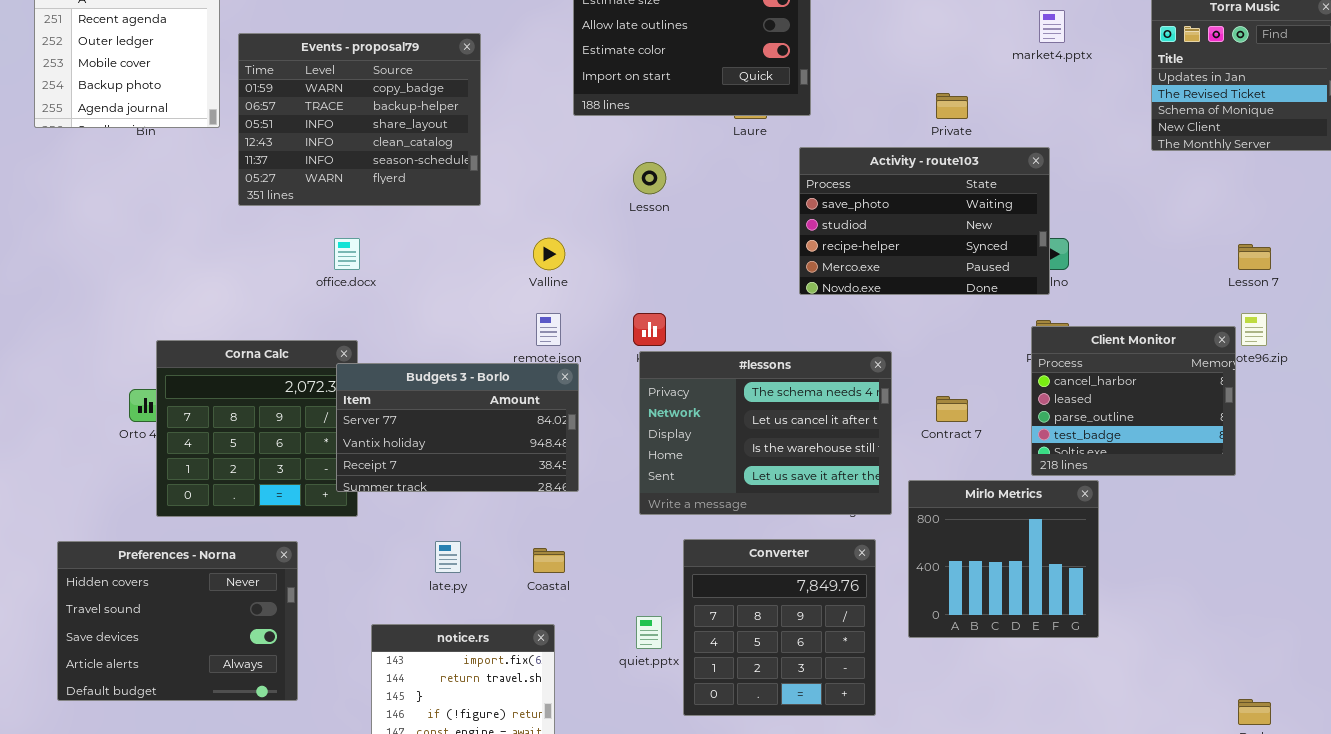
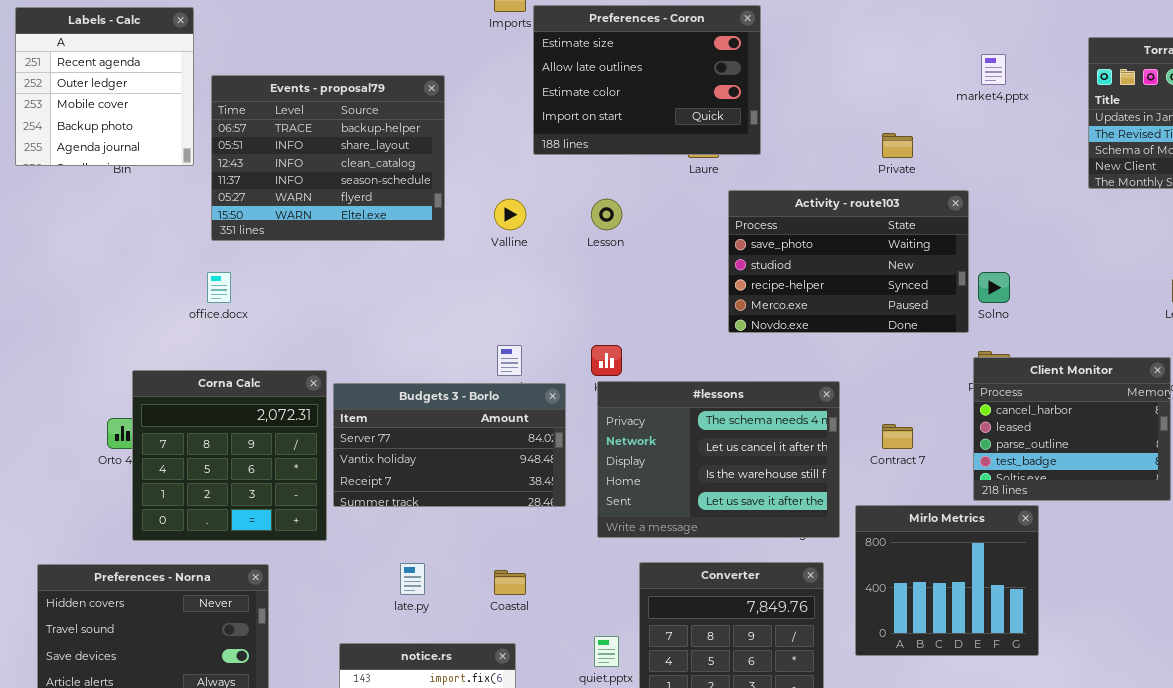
Events - proposal79: [238,33,481,206] -> [211,75,445,241], scrolled down 1 row
Activity - route103: [799,147,1050,295] -> [728,190,969,333], moved
office.docx: [334,238,360,270] -> [207,272,231,303], moved
Valline: [533,238,565,270] -> [494,199,526,230], moved
Budgets 3 - Borlo: [336,363,579,492] -> [333,383,566,507], moved

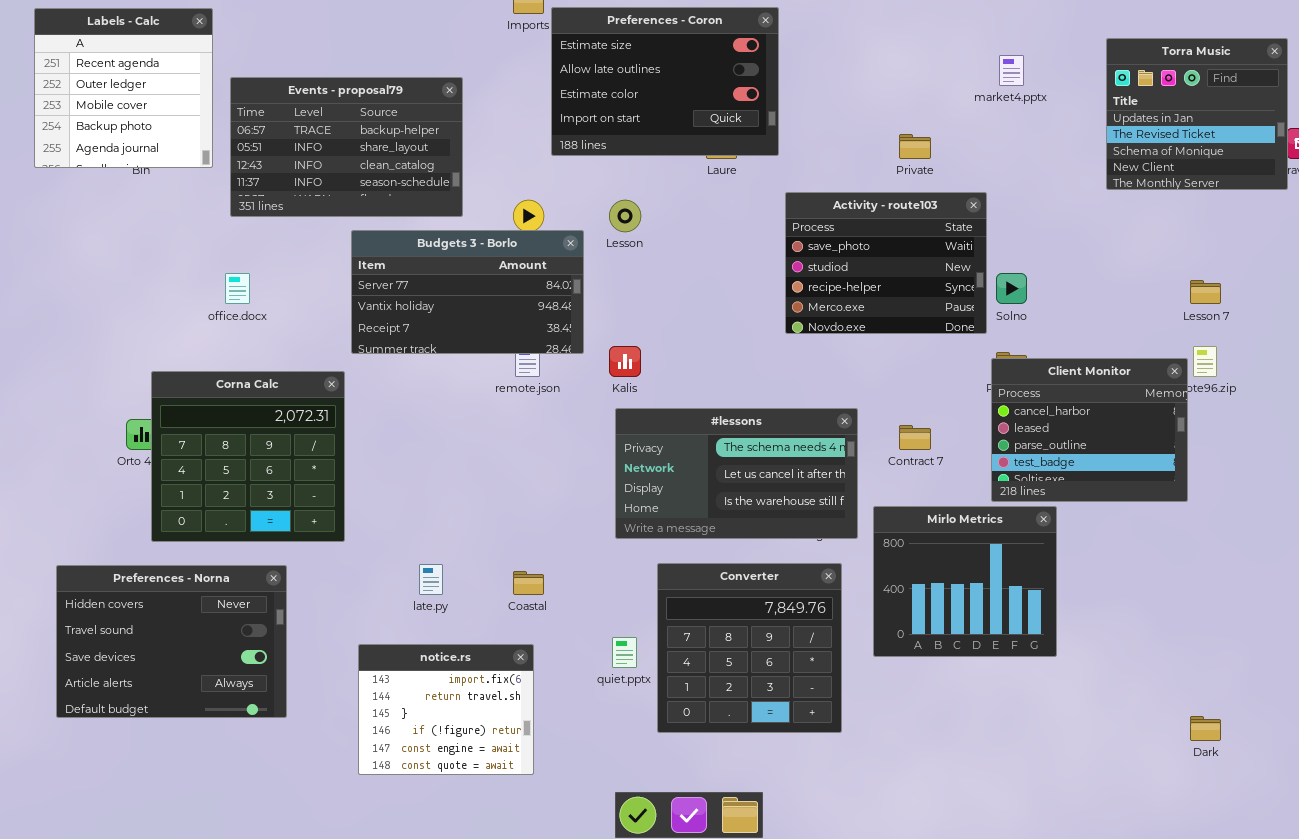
Events - proposal79: [211,75,445,241] -> [230,77,463,217], resized
Activity - route103: [728,190,969,333] -> [785,192,987,334], resized
#lessons: [597,381,840,538] -> [615,408,858,539], resized
Budgets 3 - Borlo: [333,383,566,507] -> [351,230,584,354], moved

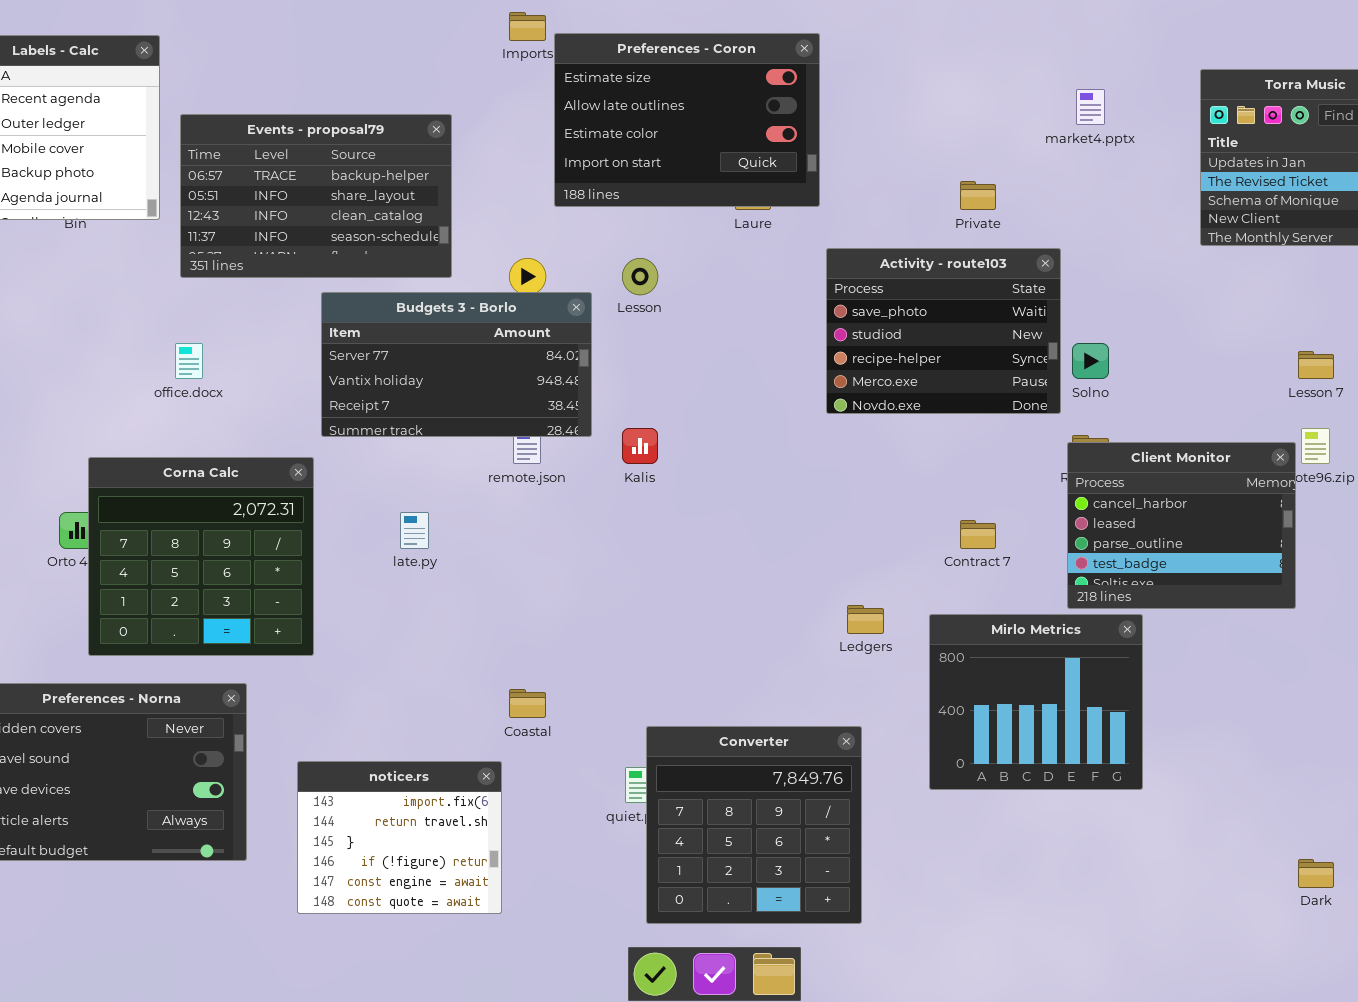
#lessons: [615,408,858,539] -> none, closed
Converter: [657,563,842,733] -> [646,726,862,924], moved
late.py: [419,564,443,595] -> [400,512,429,549], moved
notice.rs: [358,644,534,775] -> [297,761,502,914], moved

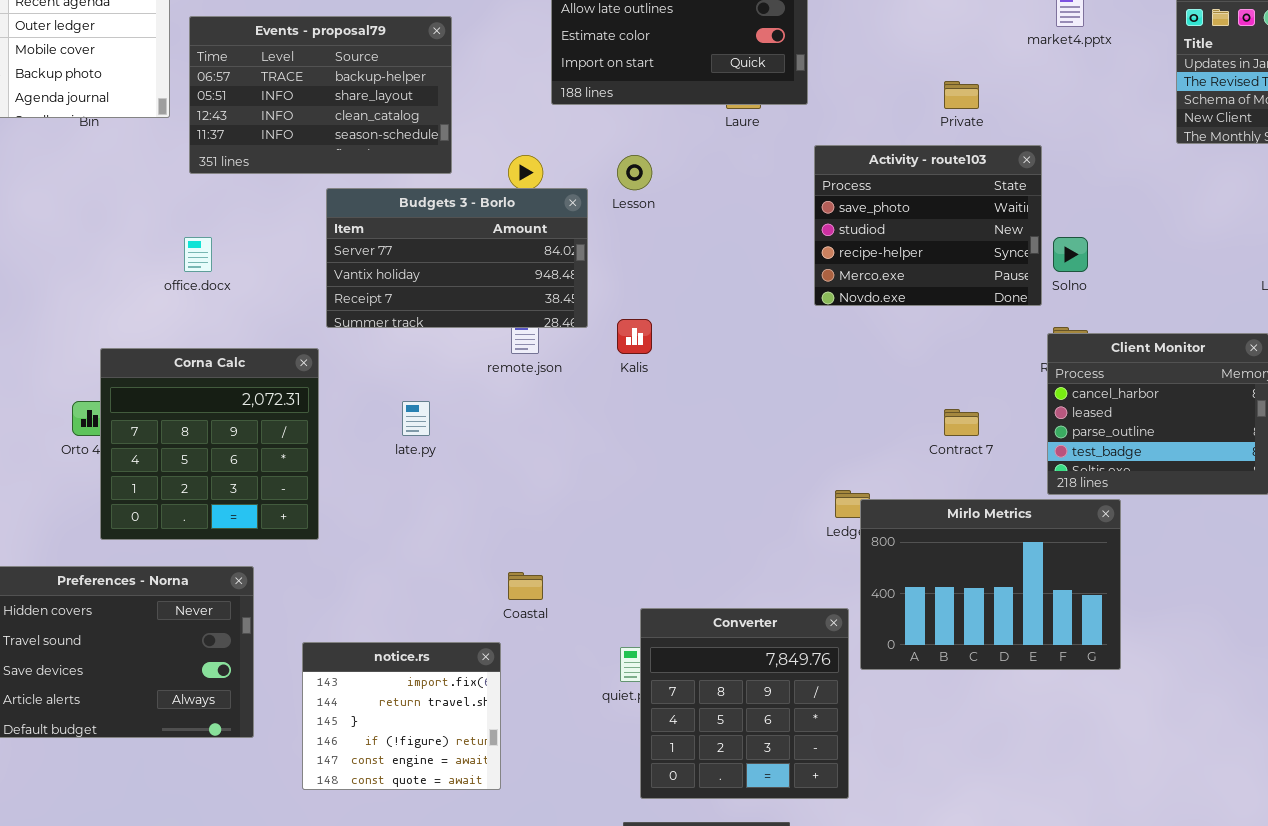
Mirlo Metrics: [929,614,1143,790] -> [860,499,1121,670], resized

